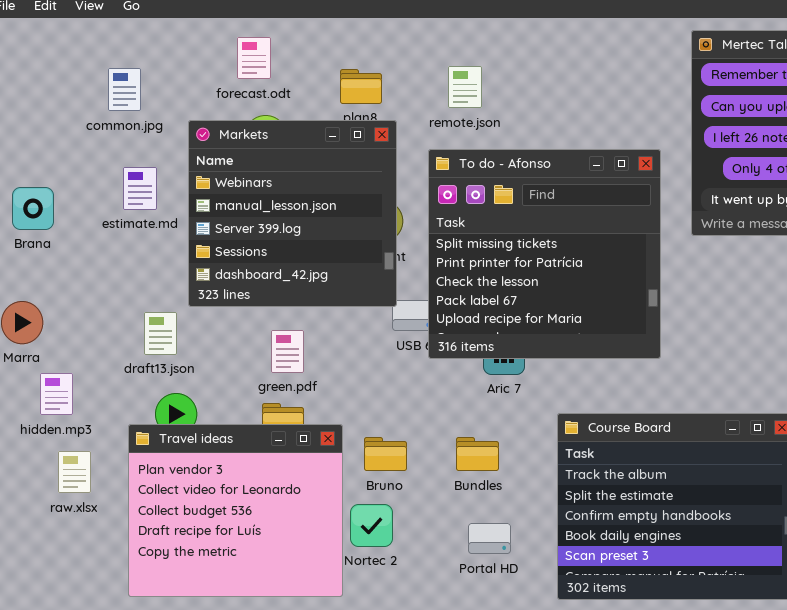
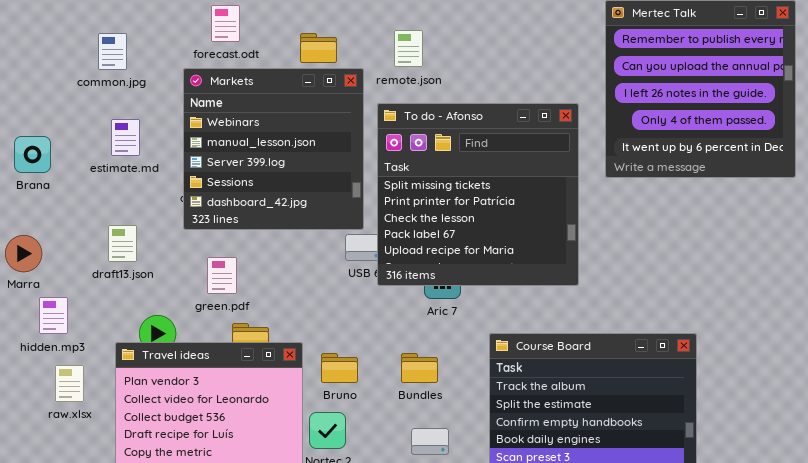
Markets: [188,120,397,307] -> [183,68,364,230], moved
draft13.json: [144,312,177,355] -> [108,225,137,262], moved
green.pdf: [271,330,304,373] -> [207,257,237,294], moved

